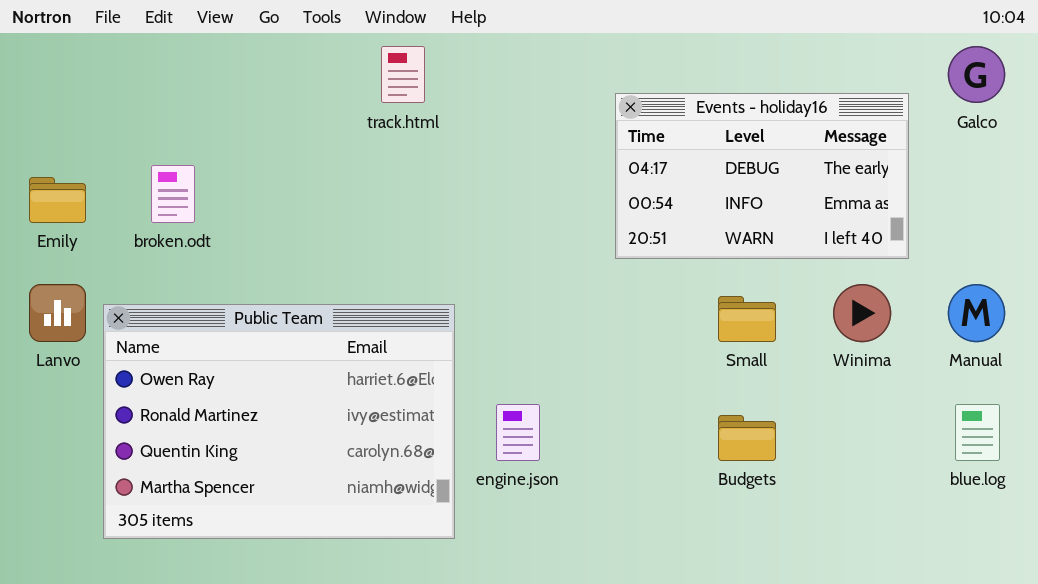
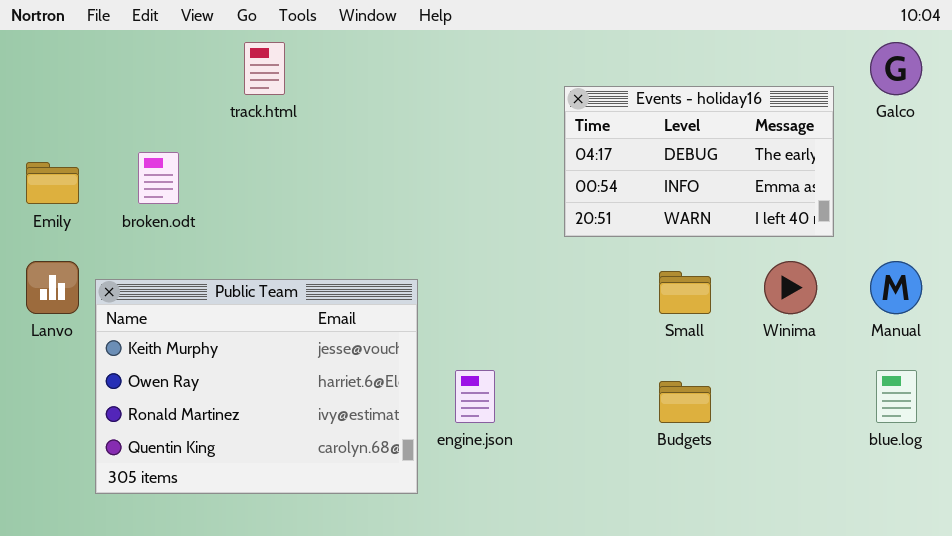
track.html: [381,46,425,103] -> [244,42,285,95], moved
Public Team: [103,304,455,539] -> [95,279,418,494], scrolled up 1 row

